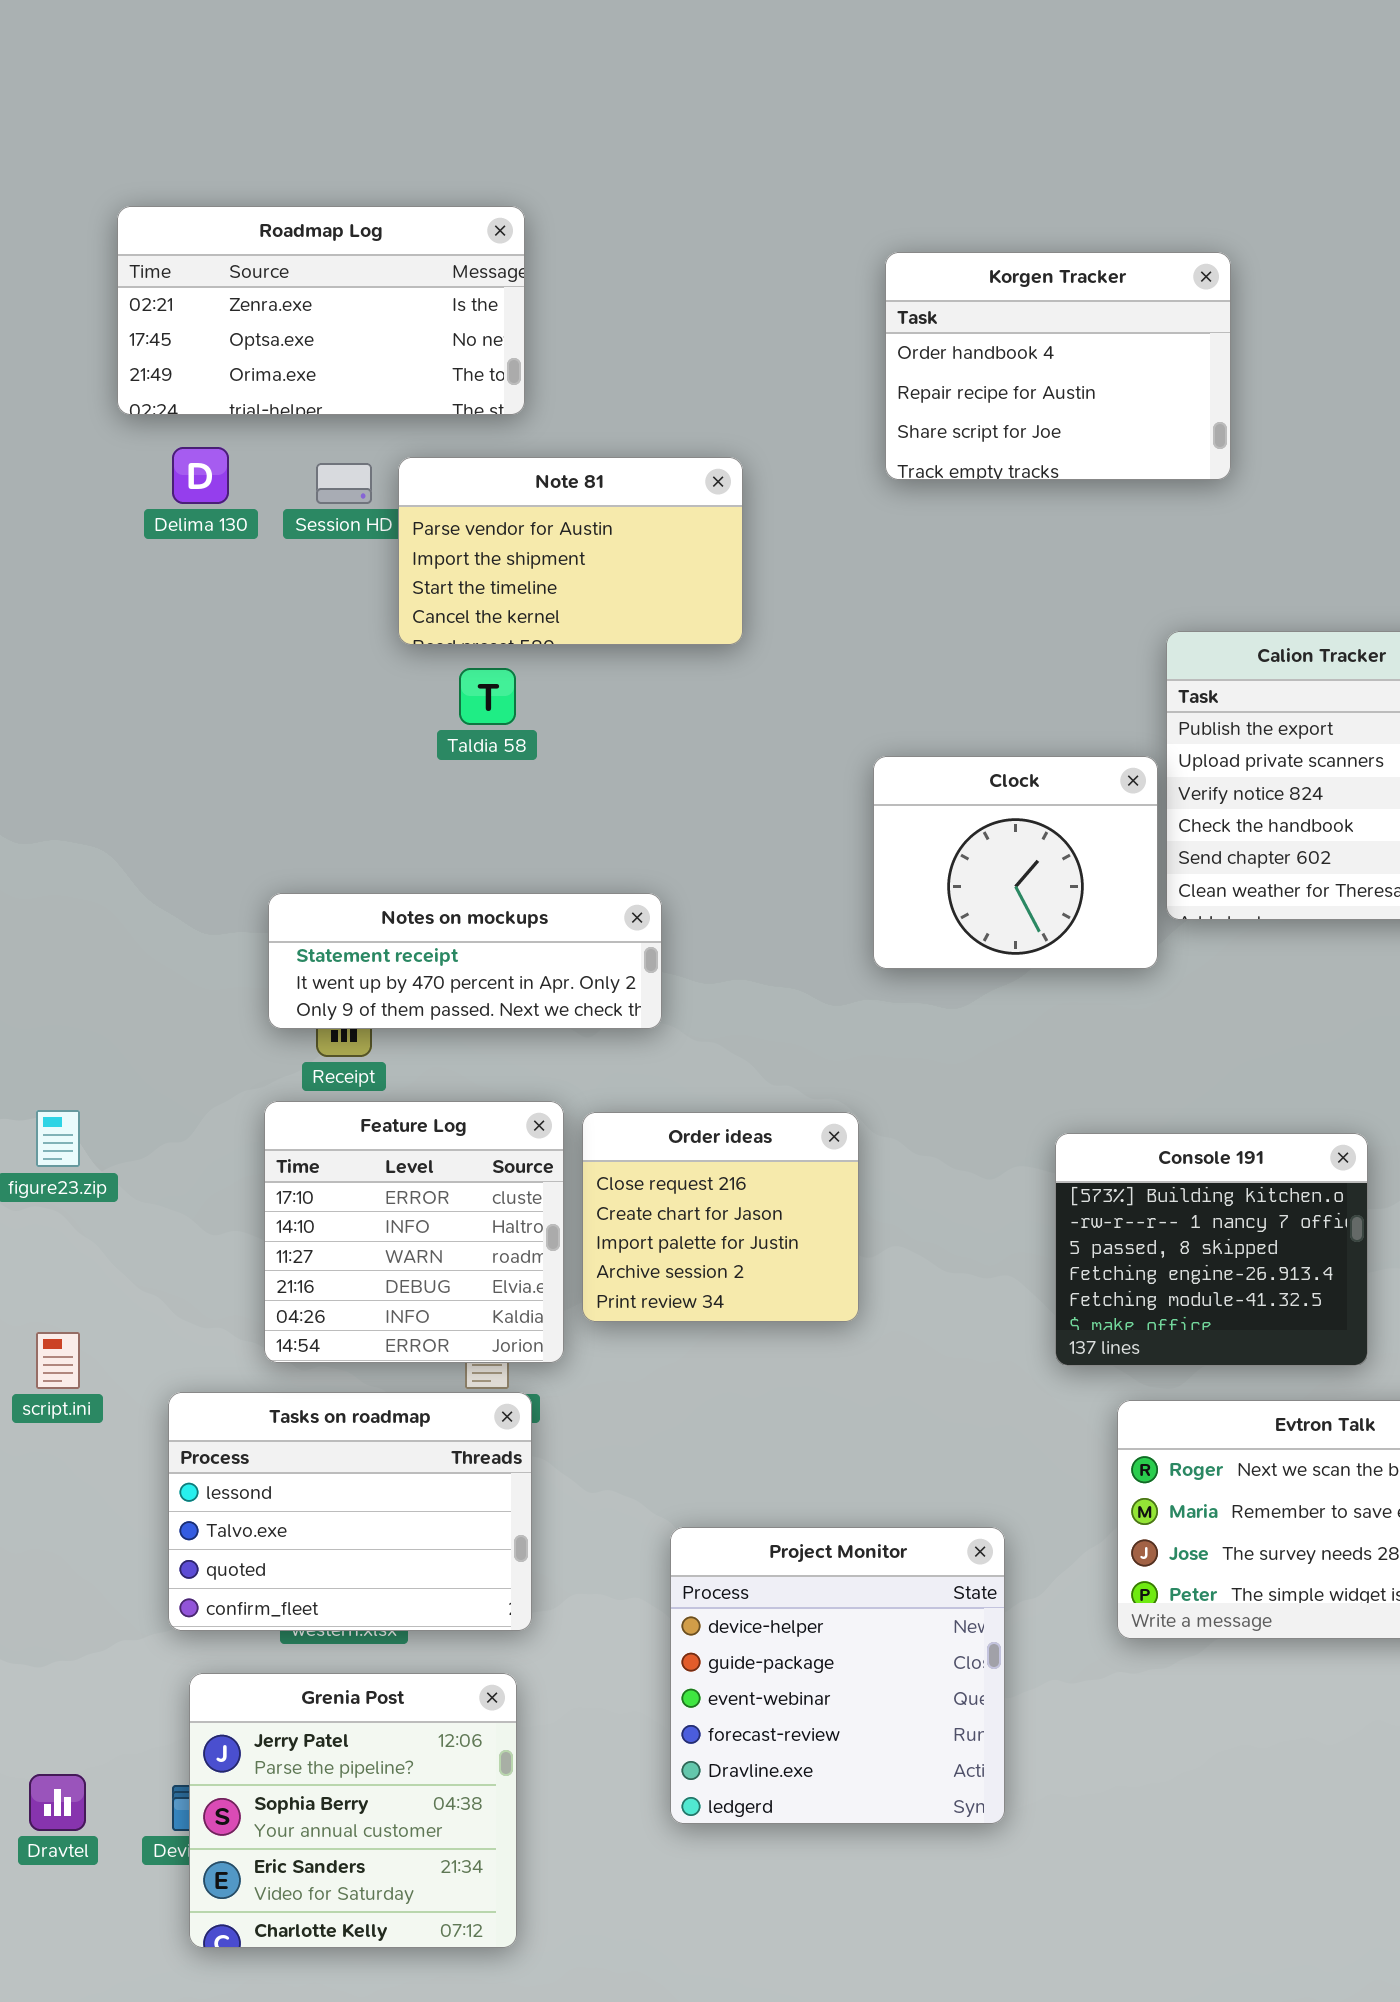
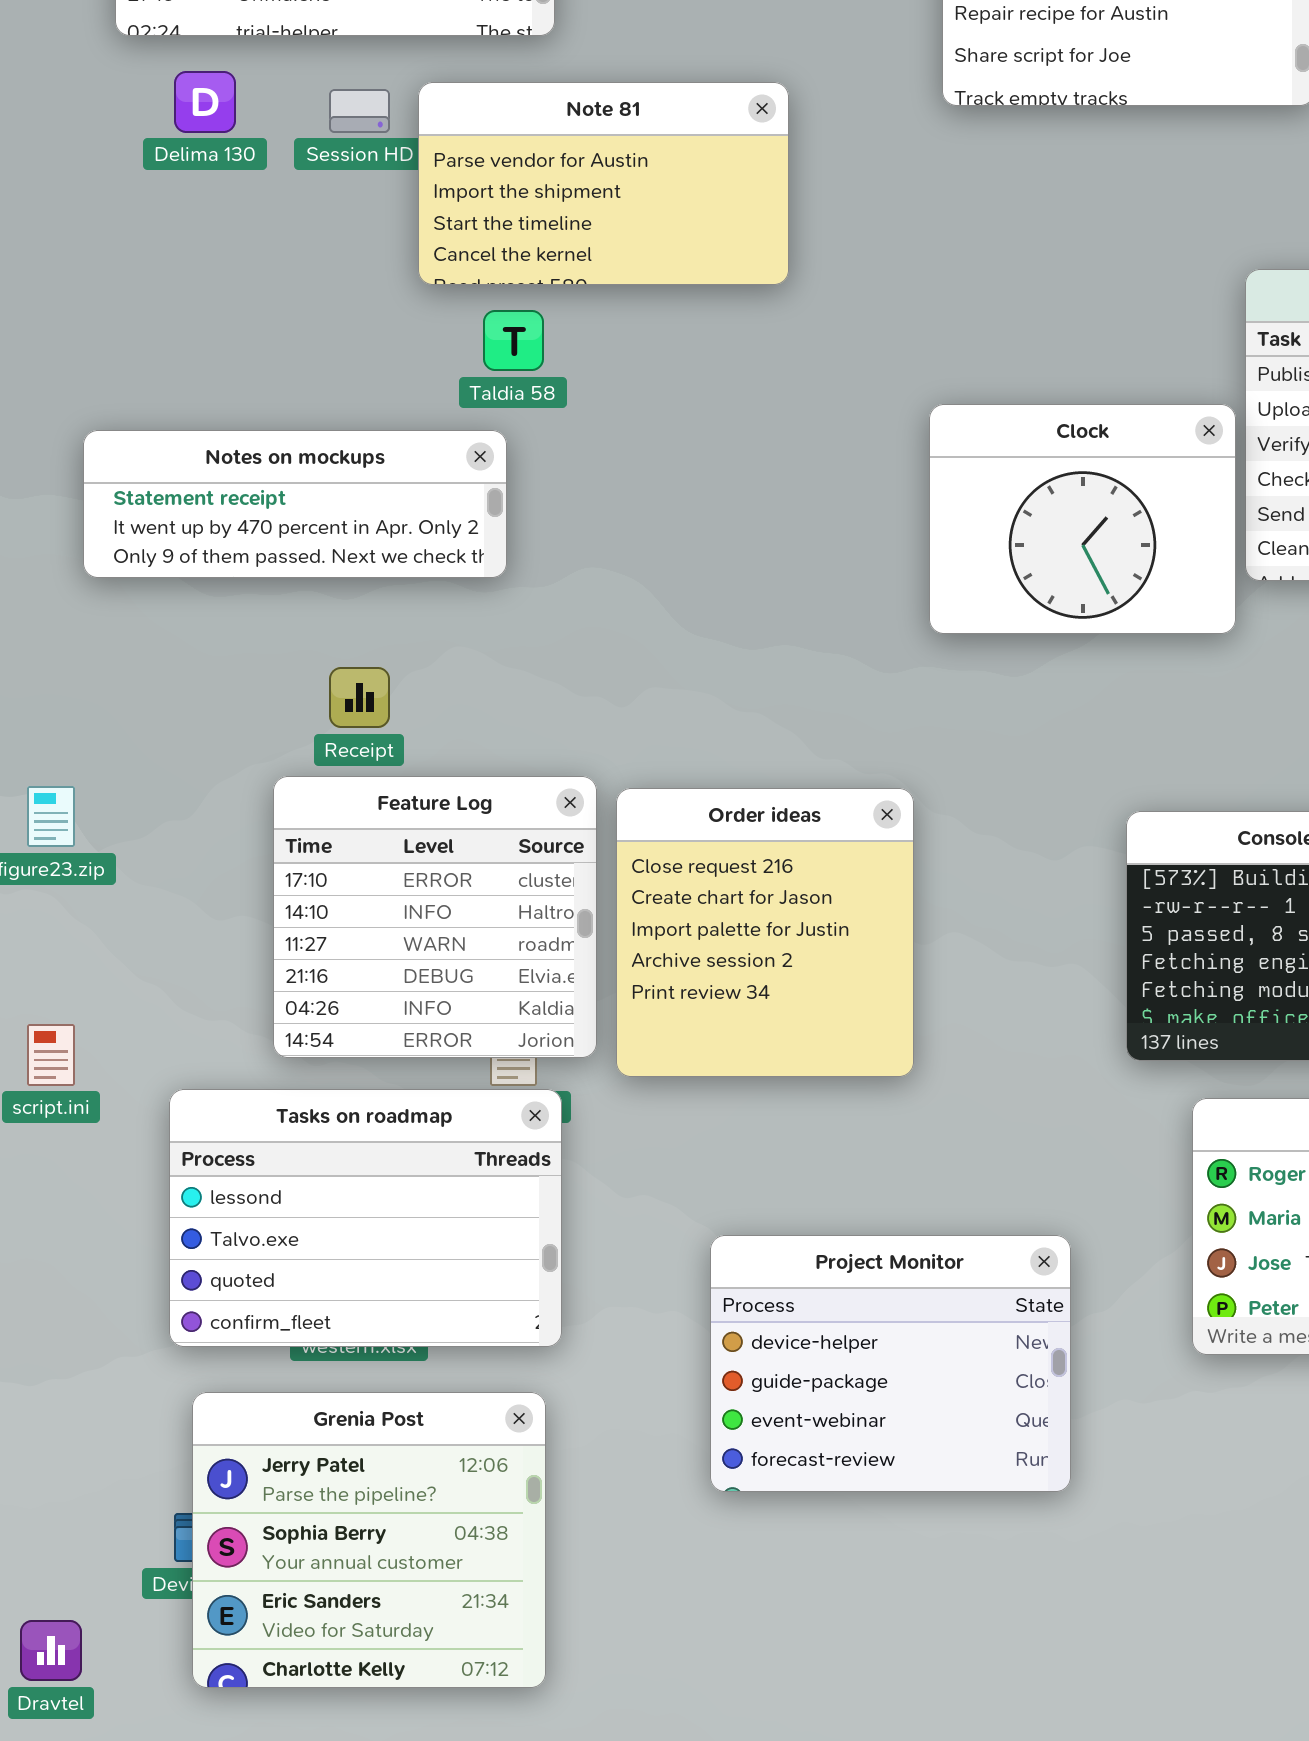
Notes on mockups: [268,893,662,1029] -> [83,430,507,578], moved
Order ideas: [582,1112,859,1322] -> [616,788,914,1077], resized
Project Monitor: [670,1527,1005,1824] -> [710,1235,1071,1492], resized
Dravtel: [29,1774,86,1831] -> [20,1620,82,1681], moved

